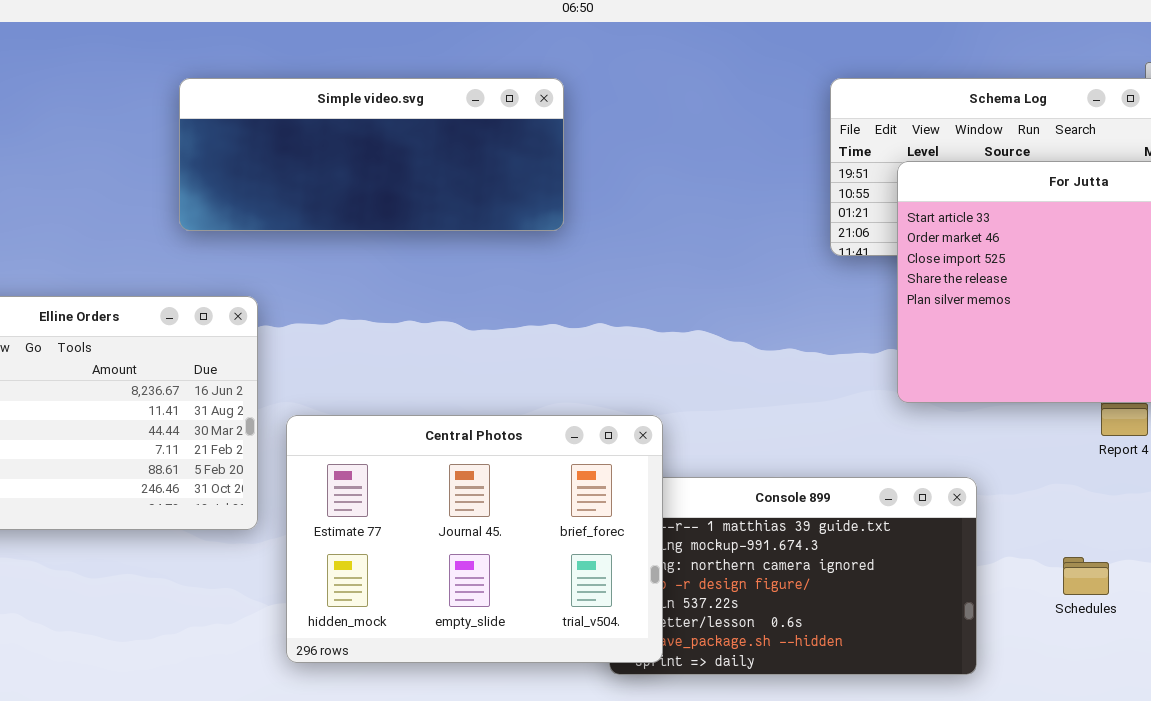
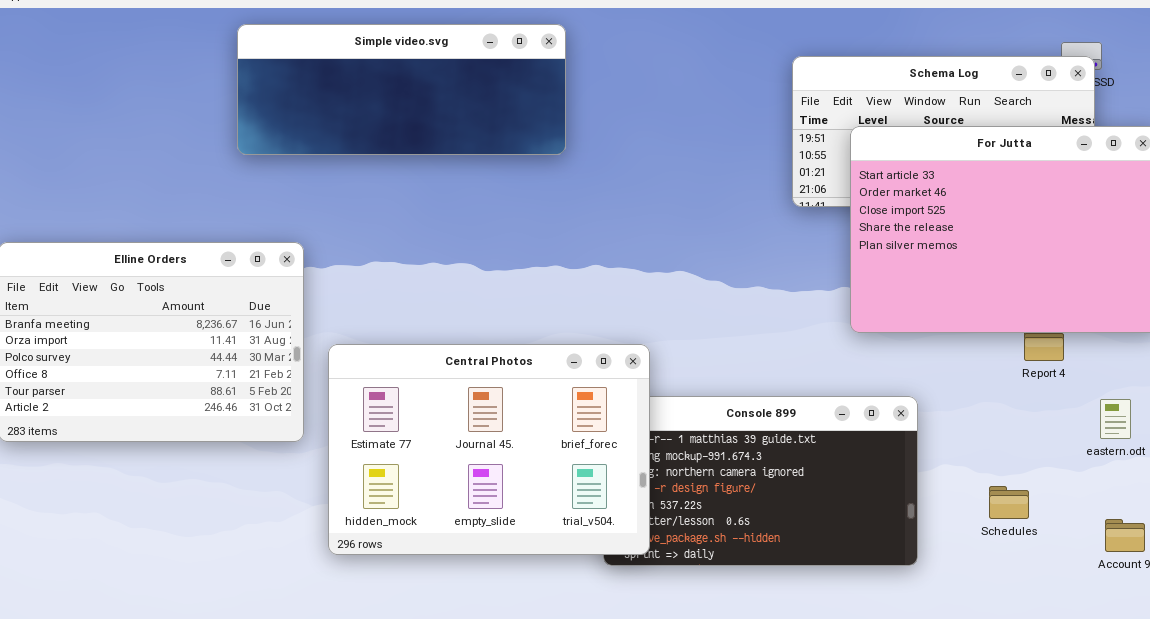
Simple video.svg: [179,78,564,231] -> [237,24,566,155], moved
Schedules: [1063,557,1109,595] -> [989,486,1029,519], moved

